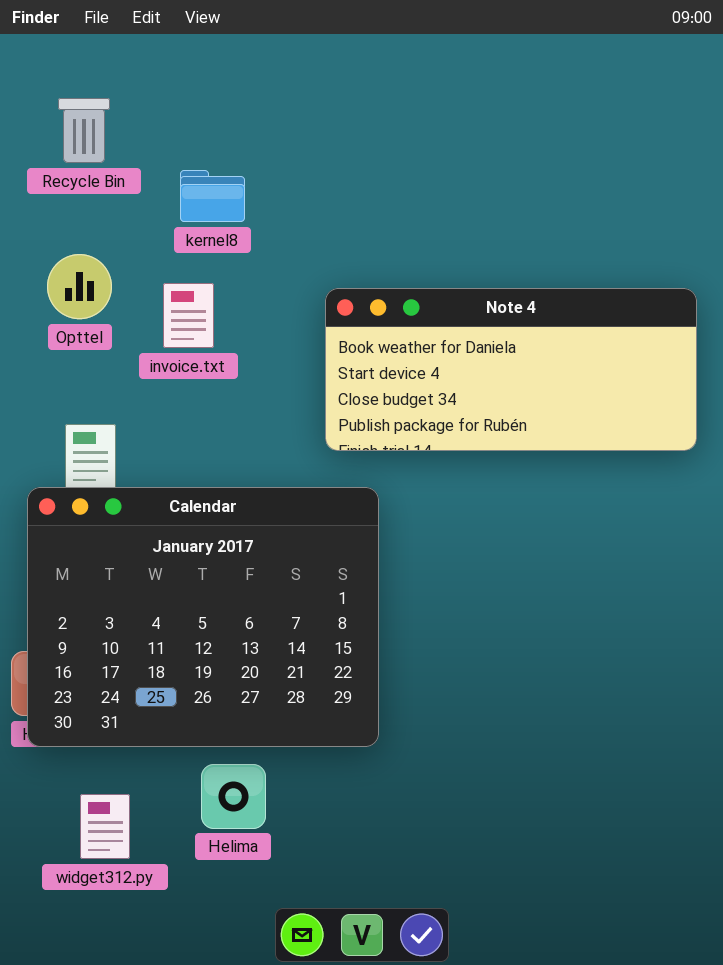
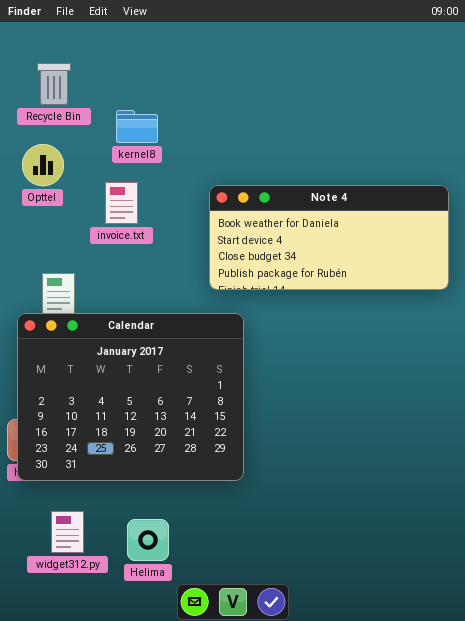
Opttel: [47,254,112,319] -> [22,144,64,186], moved
Helima: [201,764,266,829] -> [127,519,169,561], moved

